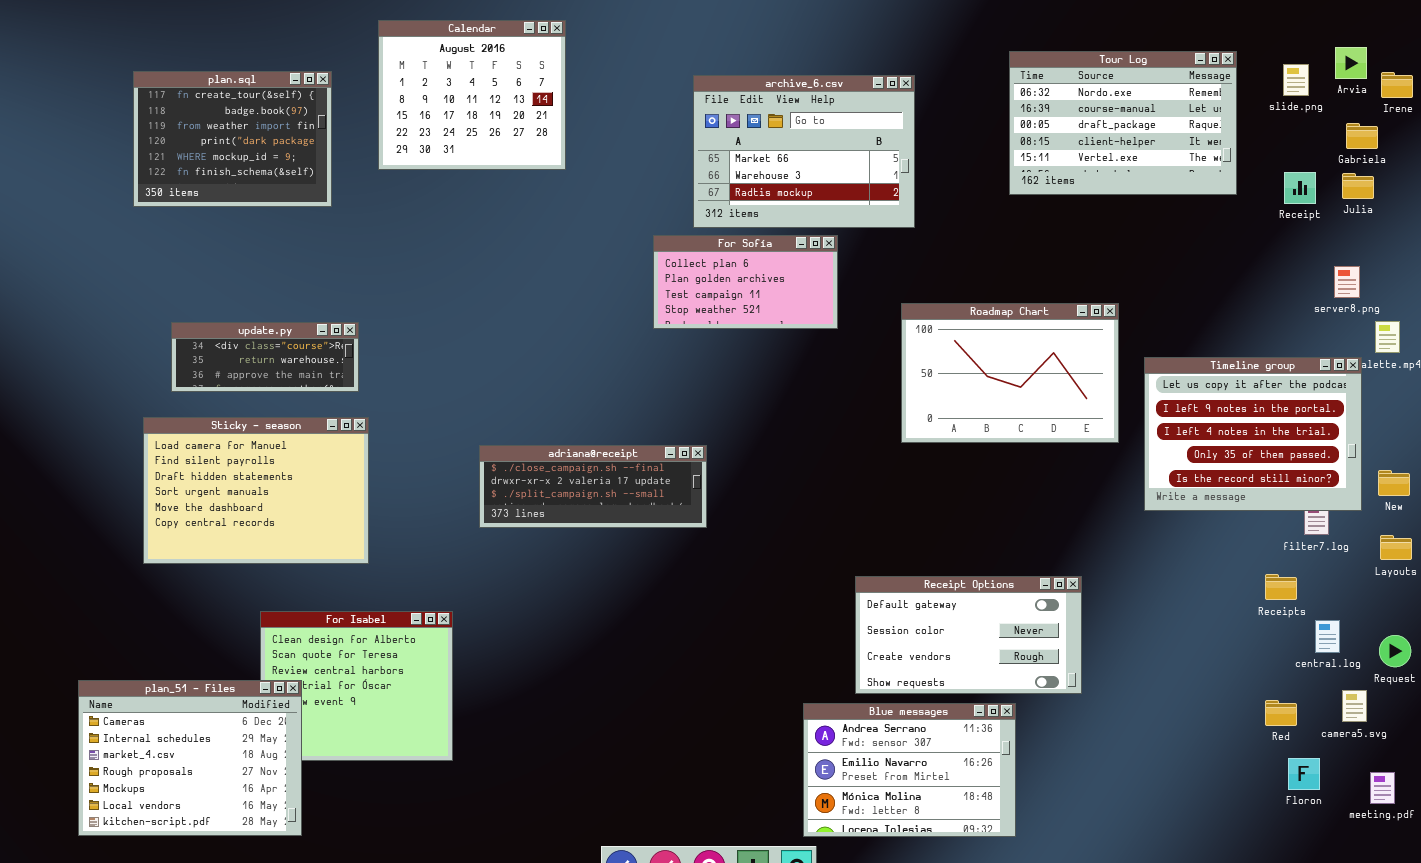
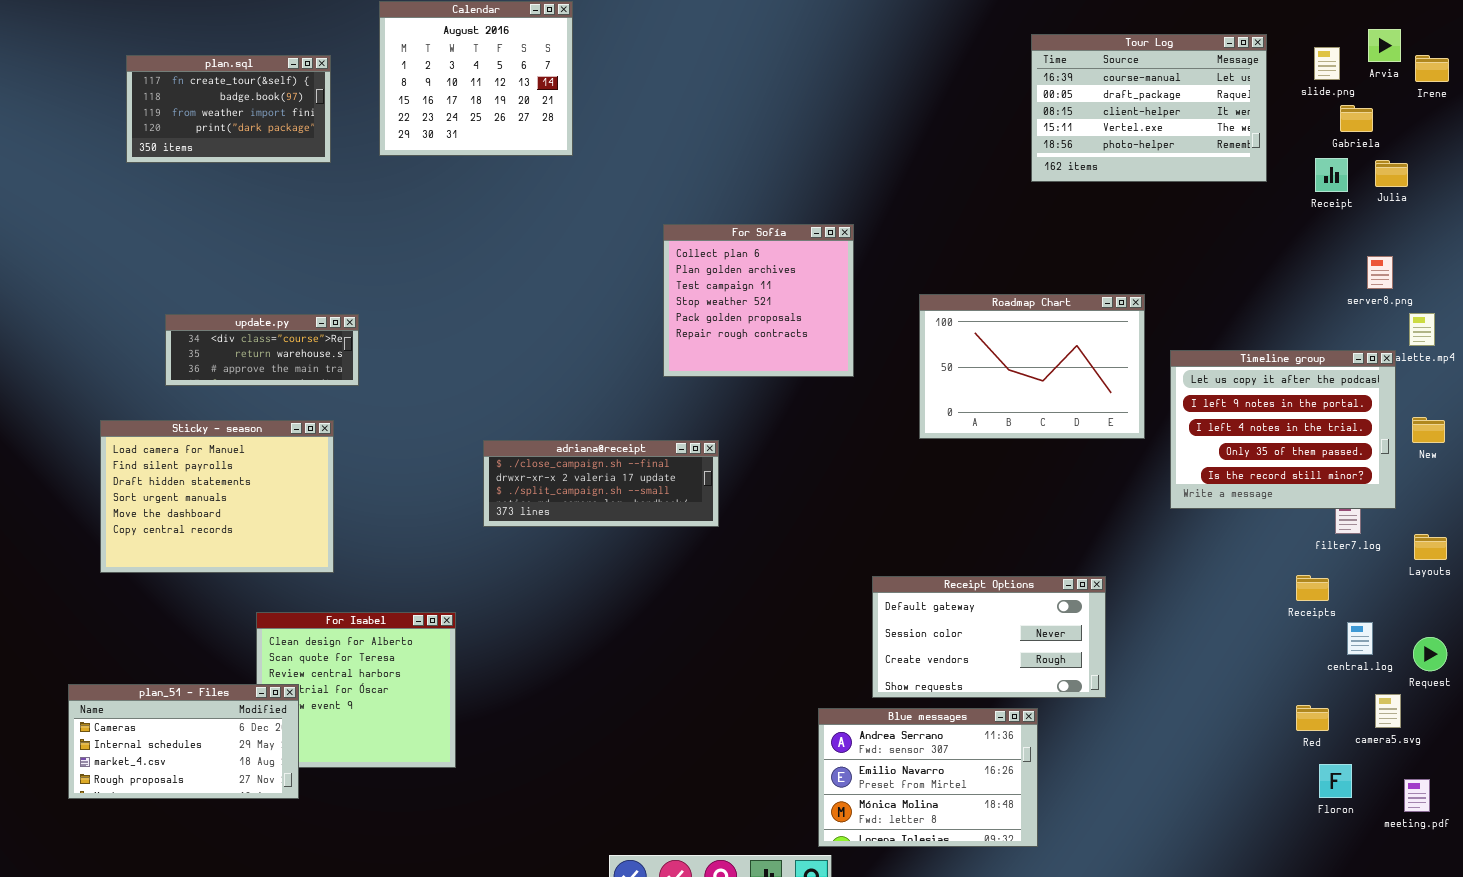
Tour Log: [1009,51,1237,195] -> [1031,34,1267,182], scrolled down 1 row
plan.sql: [133,71,332,207] -> [126,55,331,163], resized
archive_6.csv: [693,75,915,228] -> none, closed
Gabriela: [1346,123,1378,149] -> [1340,105,1373,132], moved
For Sofía: [653,235,838,329] -> [663,224,854,377], resized
Sticky - season: [143,417,369,564] -> [100,420,334,573], moved
New: [1378,470,1410,496] -> [1412,417,1445,443], moved
plan_51 - Files: [78,680,302,836] -> [68,684,299,799], resized

